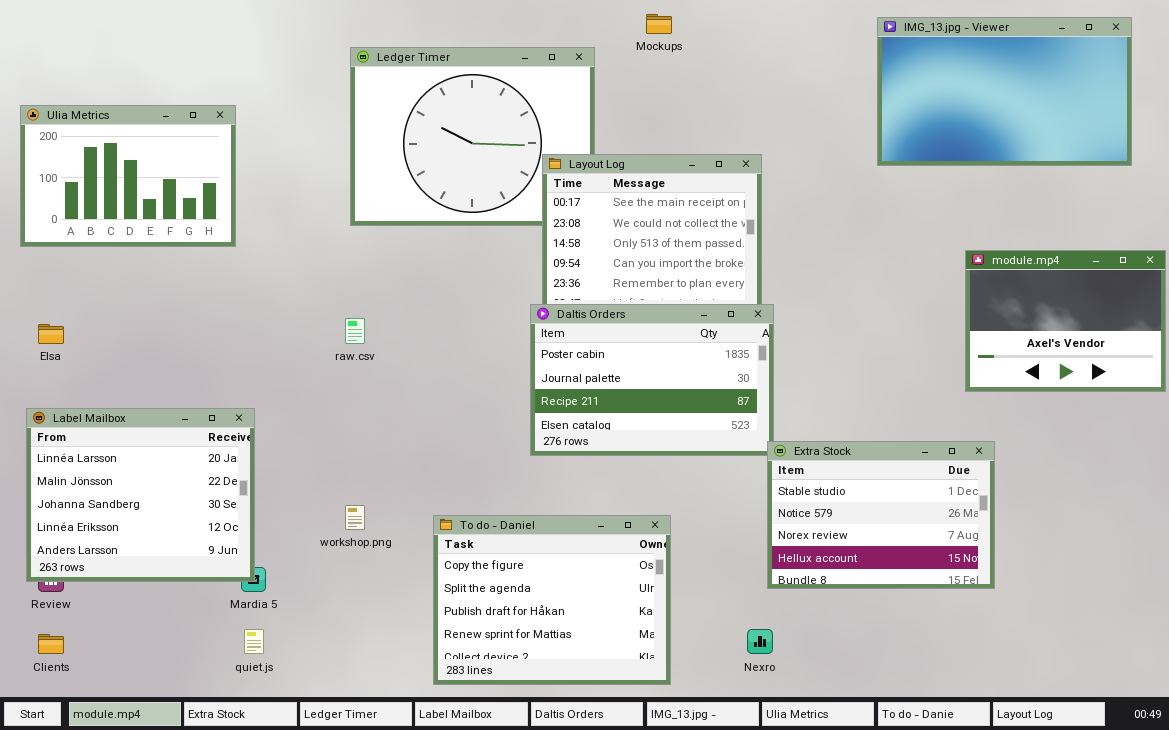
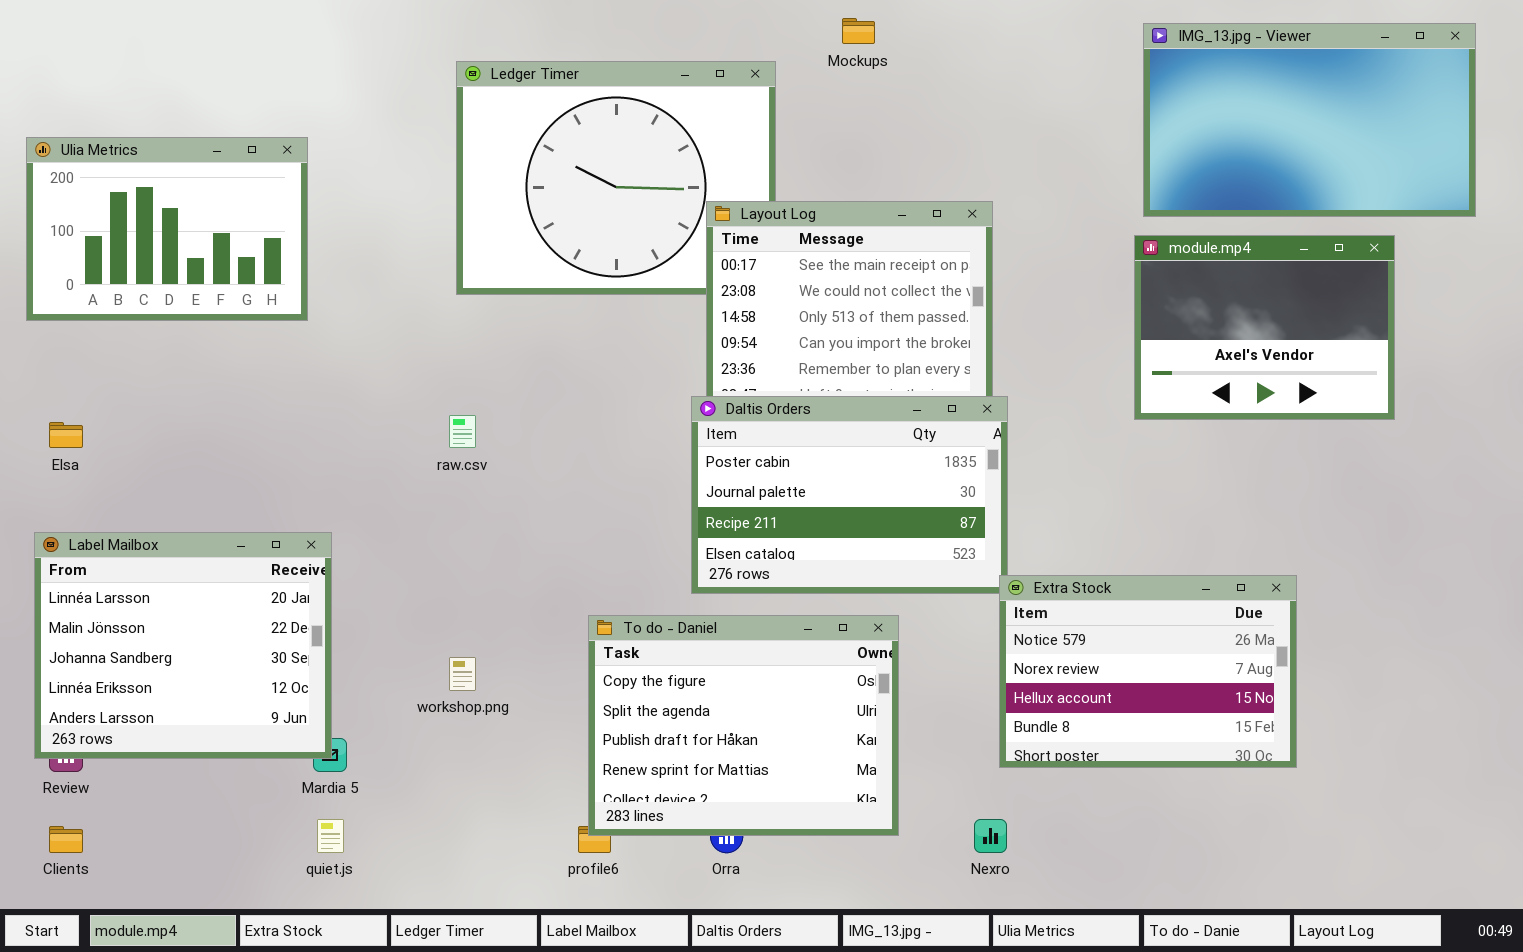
module.mp4: [965,250,1166,392] -> [1134,235,1395,420], moved
Extra Stock: [767,441,995,589] -> [999,575,1297,768], scrolled down 1 row
To do - Daniel: [433,515,671,685] -> [588,615,899,836], moved

